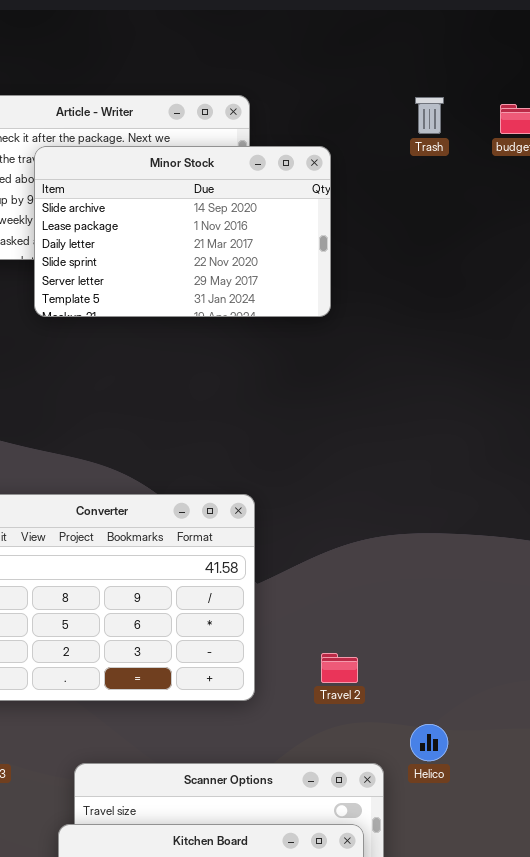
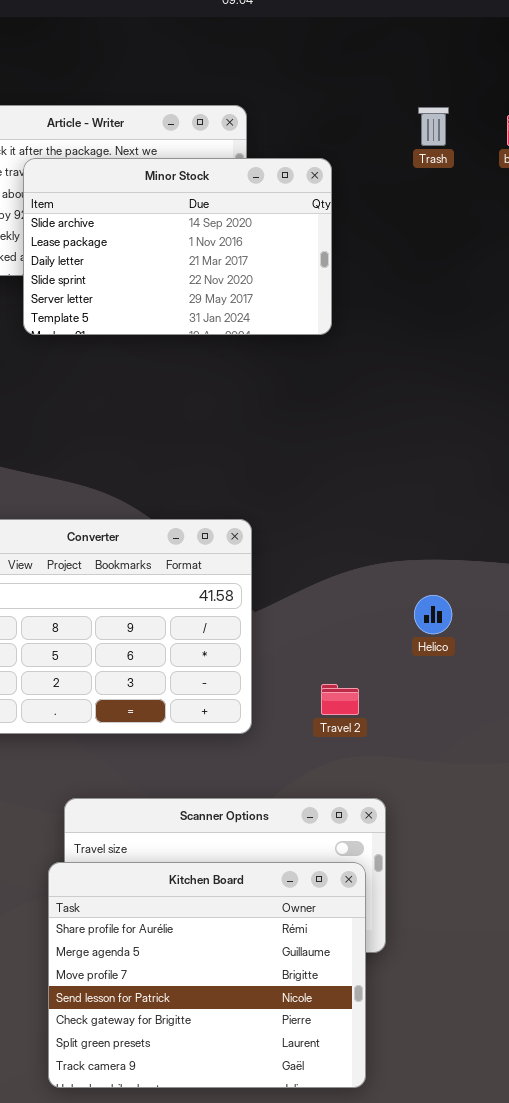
Helico: [410,724,448,761] -> [414,595,452,634], moved

